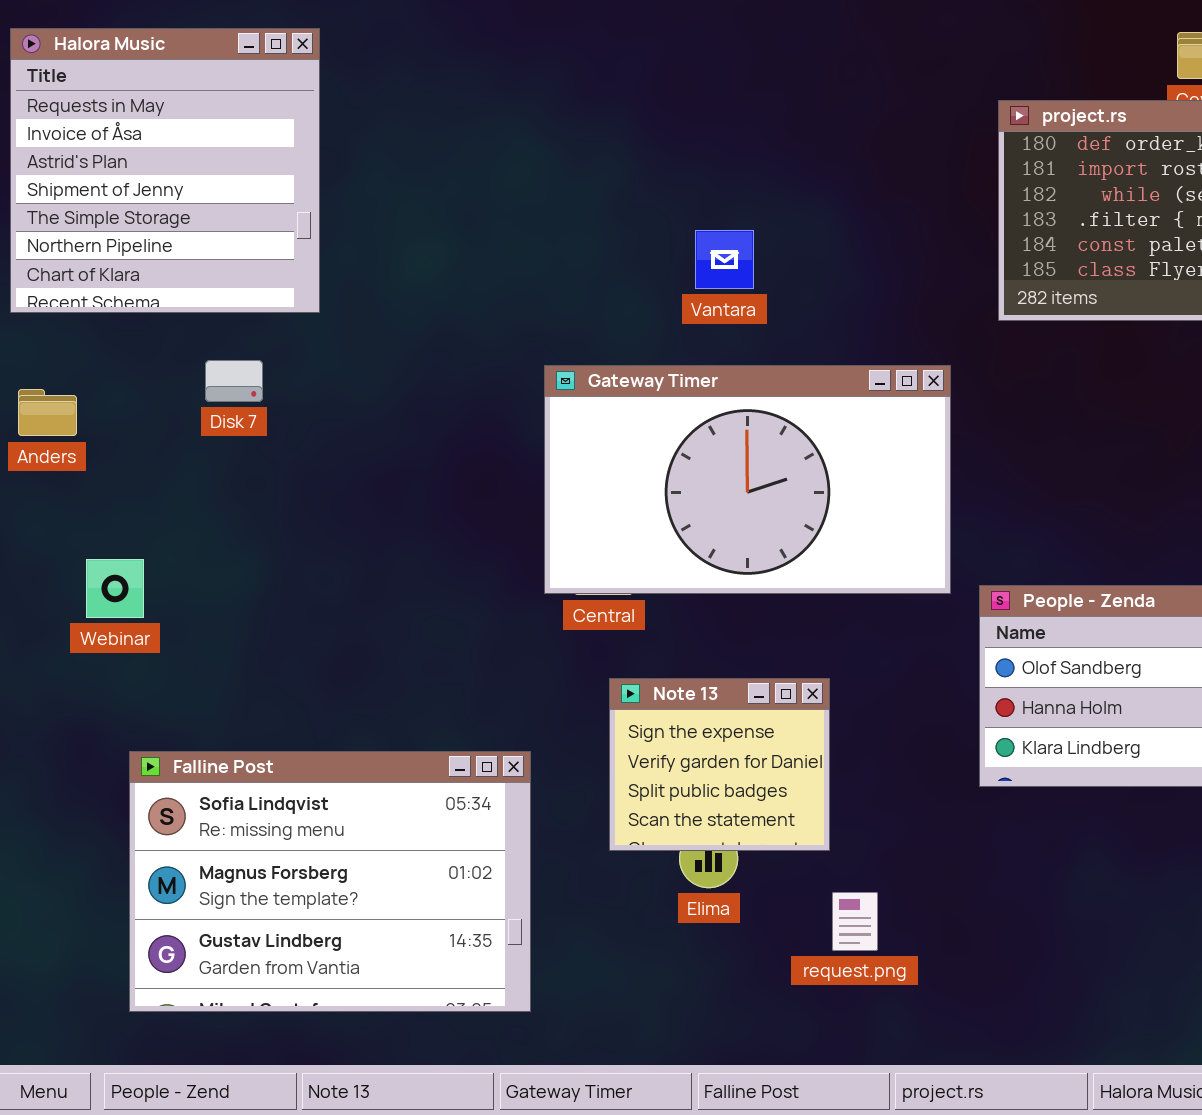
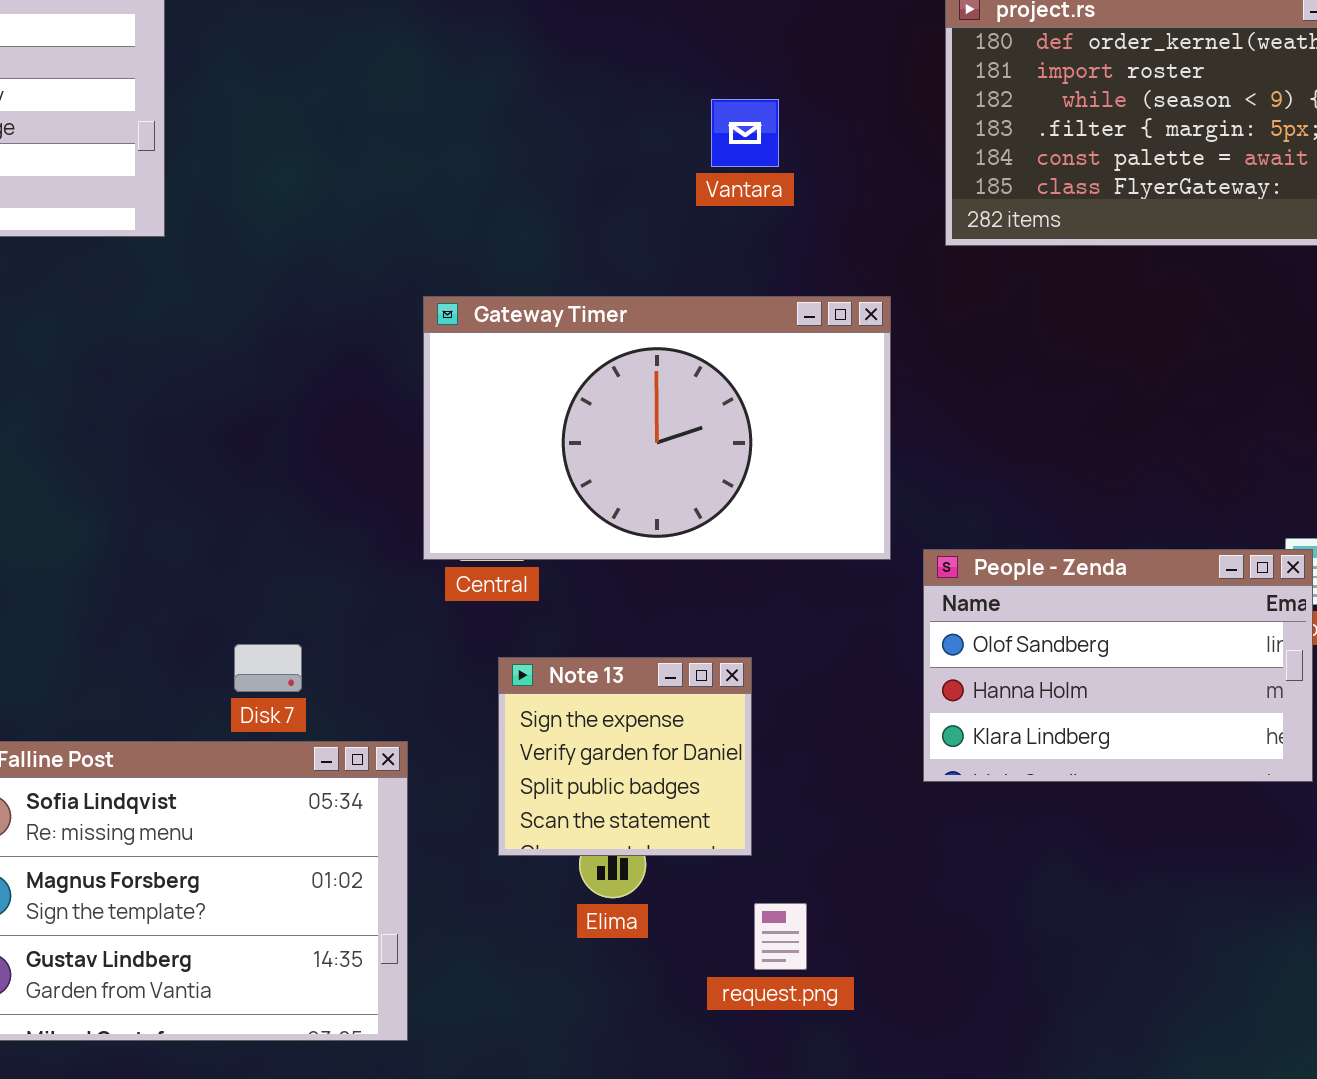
Vantara: [695,230,754,289] -> [711,99,779,167], moved
Disk 7: [205,360,263,402] -> [234,644,302,692], moved

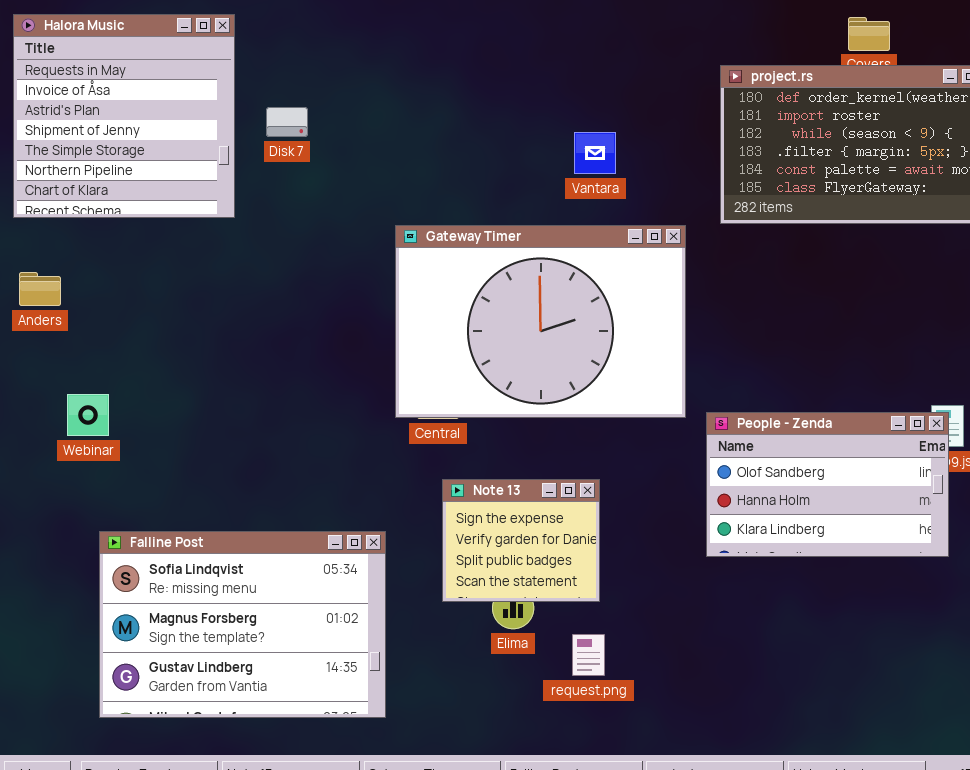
Gateway Timer: [423,296,891,560] -> [395,225,686,418], resized
Disk 7: [234,644,302,692] -> [266,107,308,137], moved
request.png: [754,903,807,970] -> [572,634,605,676], moved

